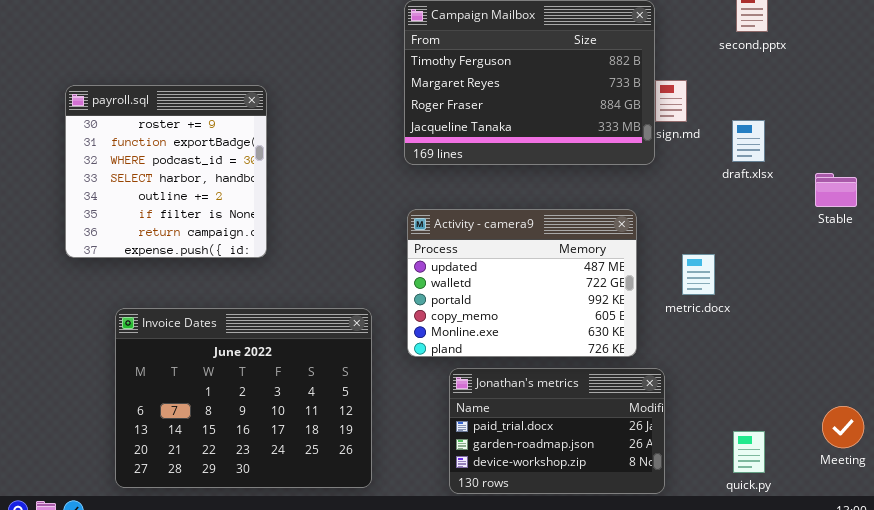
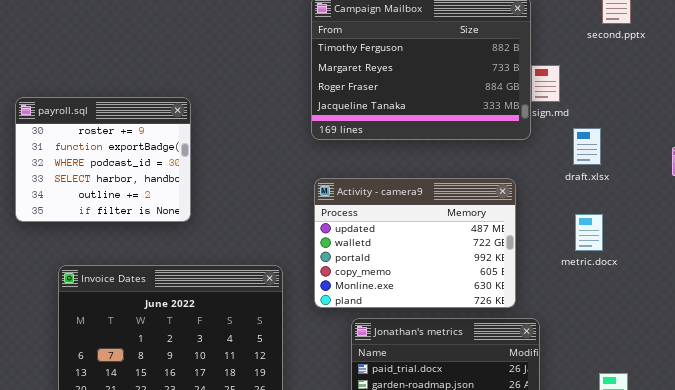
payroll.sql: [65,85,267,258] -> [15,97,191,222], resized
draft.xlsx: [732,120,765,162] -> [573,128,601,165], moved
metric.docx: [682,254,715,295] -> [575,214,603,251], moved

